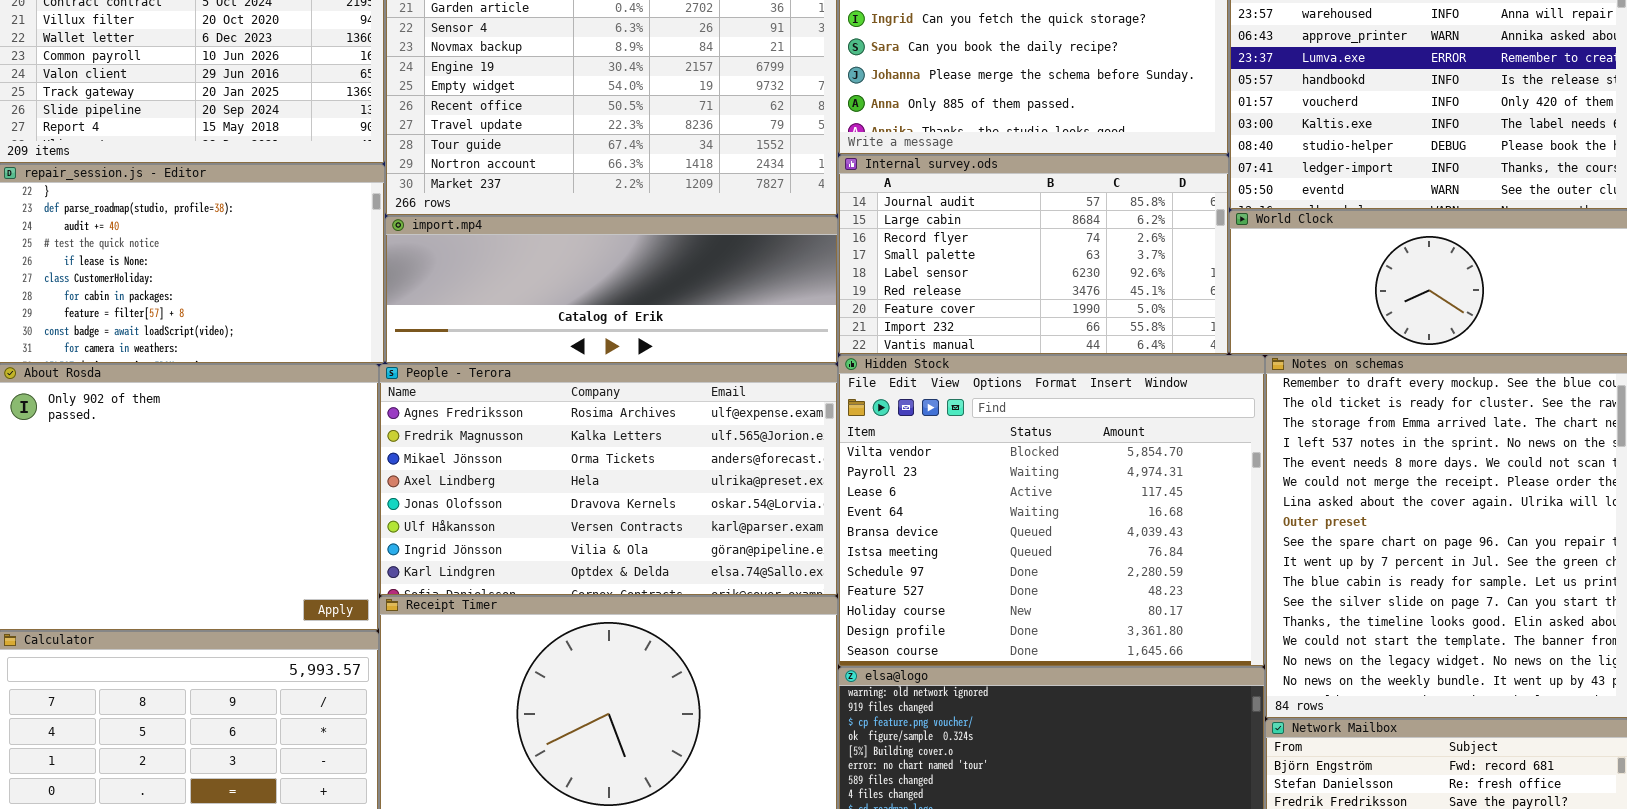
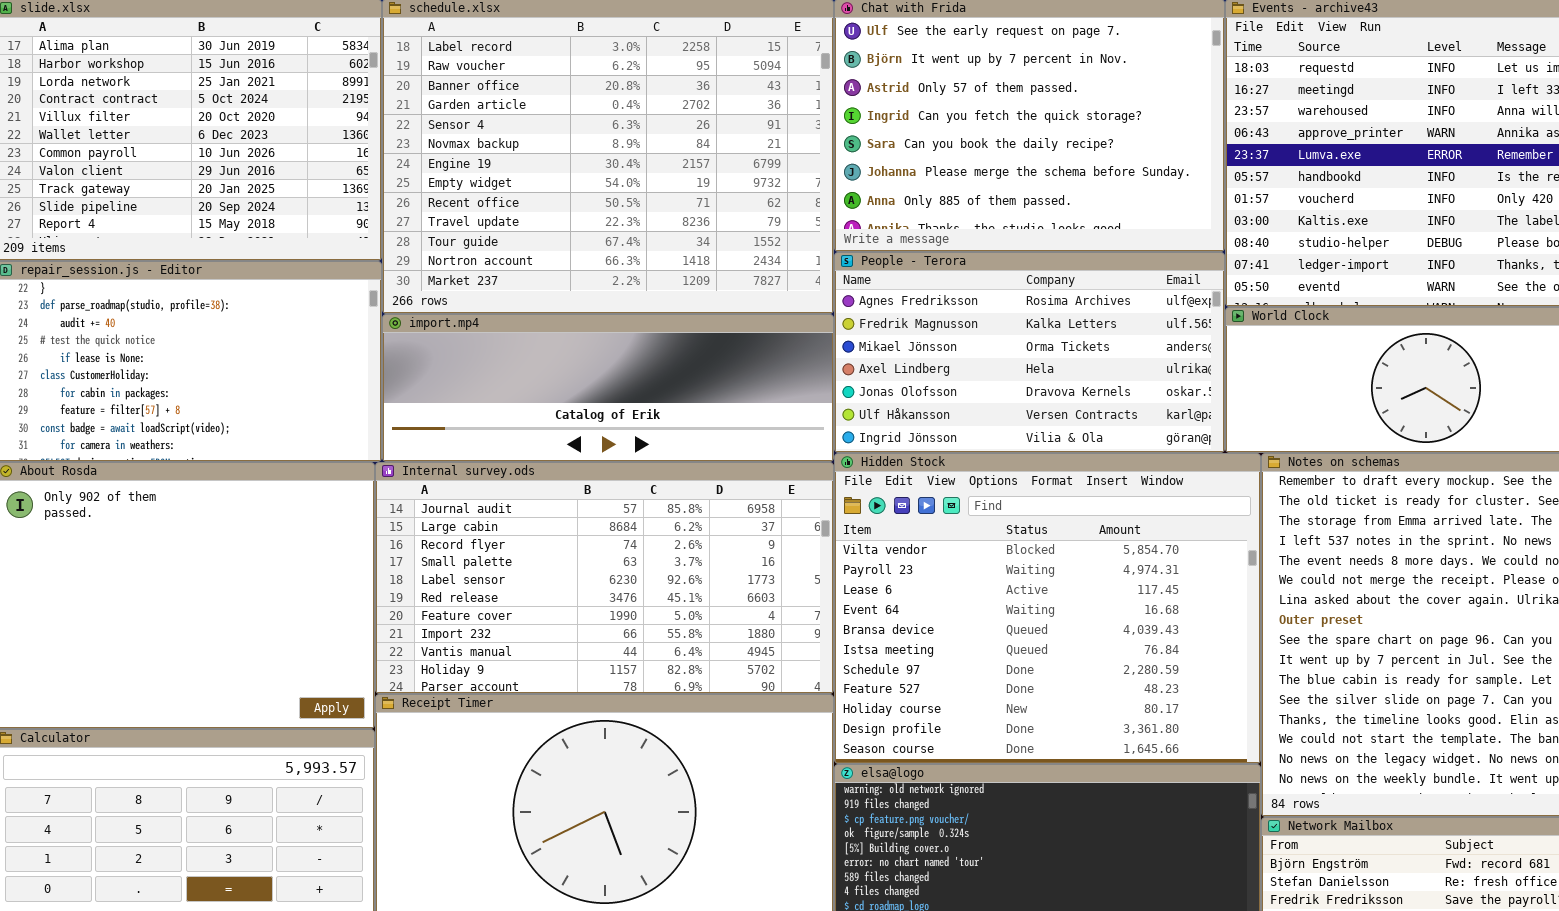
Internal survey.ods: [838,155,1229,355] -> [375,462,834,694], moved, resized
People - Terora: [379,364,838,596] -> [834,252,1225,453], moved, resized

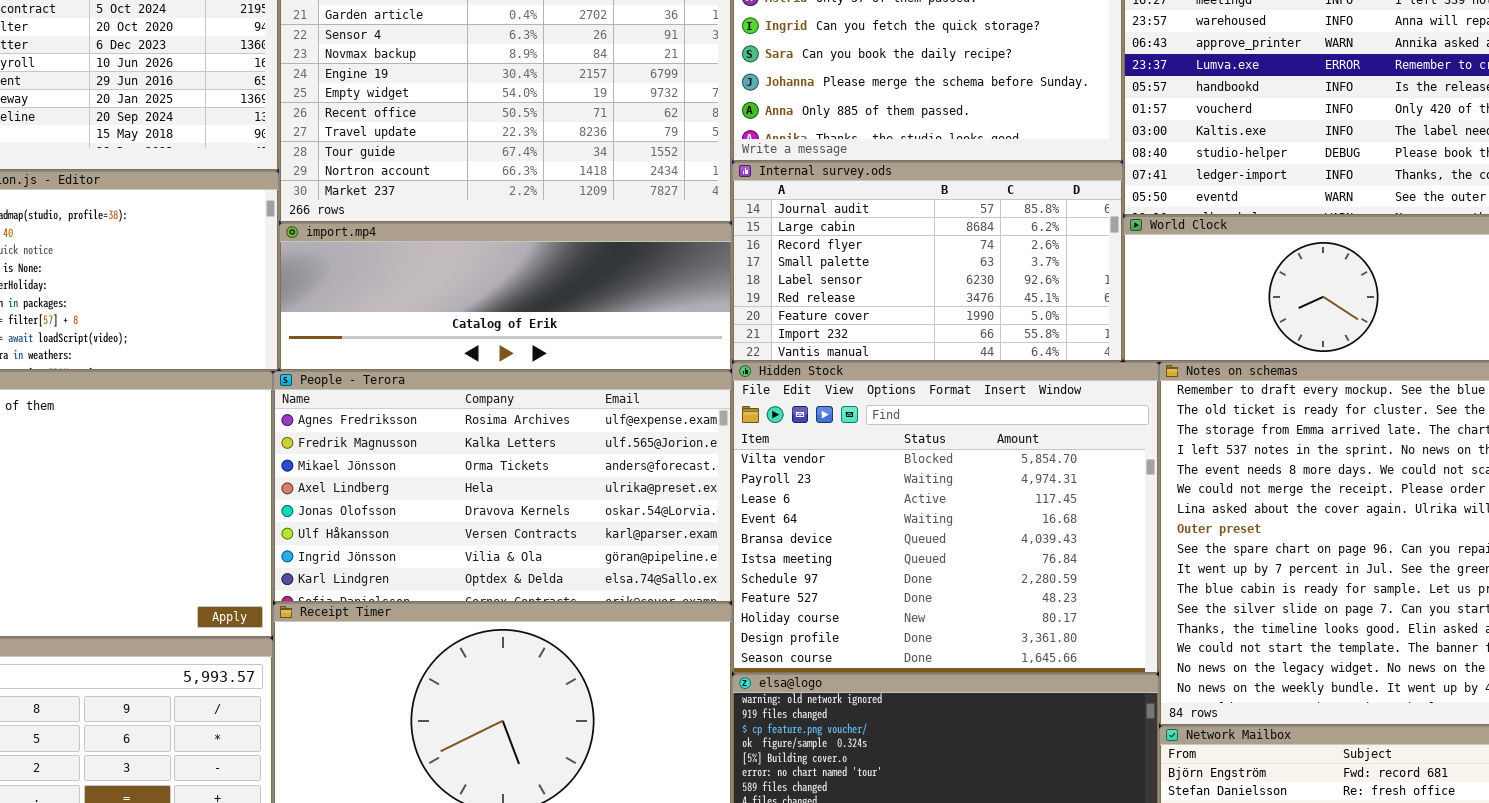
People - Terora: [834,252,1225,453] -> [273,371,732,603], moved, resized
Internal survey.ods: [375,462,834,694] -> [732,162,1123,362], moved, resized

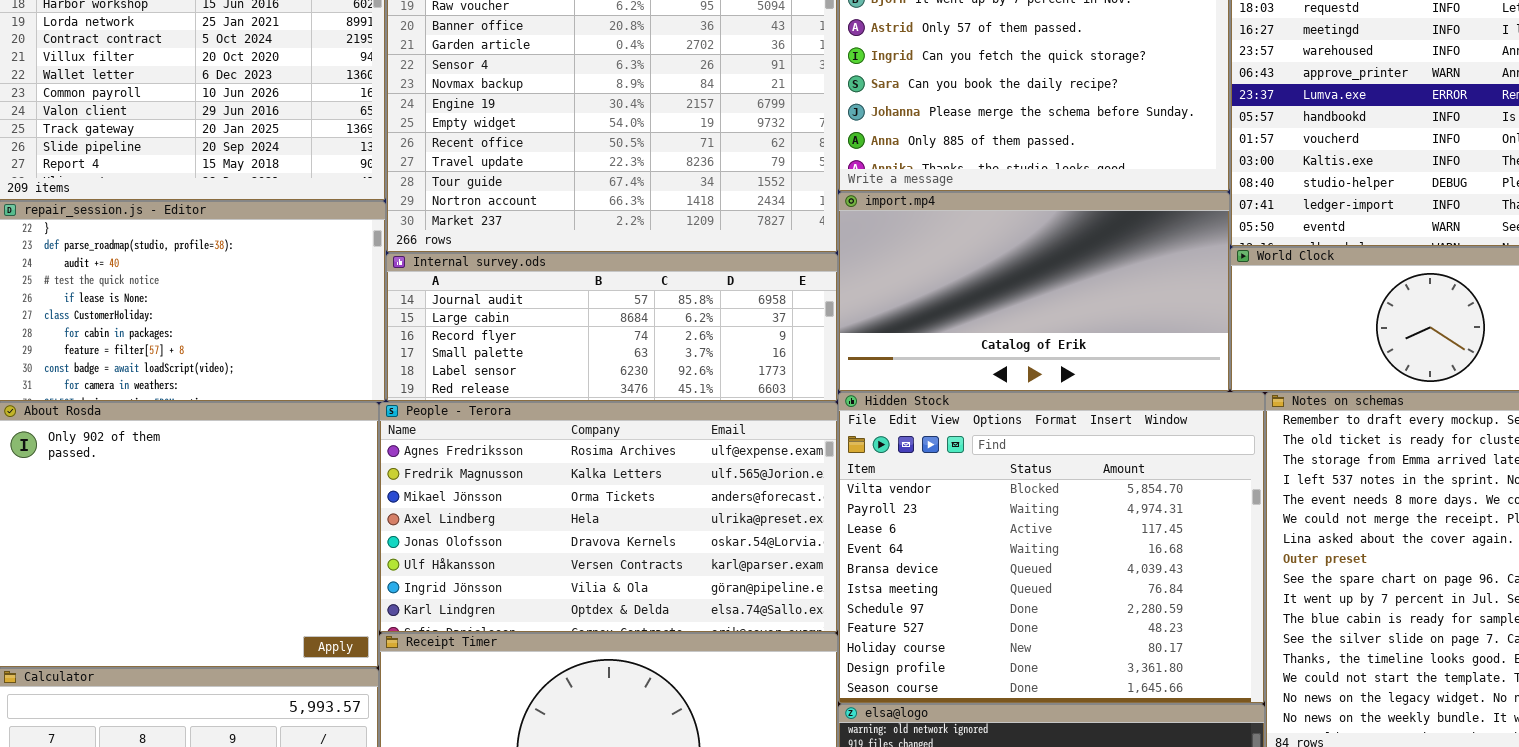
Internal survey.ods: [732,162,1123,362] -> [386,253,838,402], moved, resized
import.mp4: [279,223,732,371] -> [838,192,1230,392], moved, resized

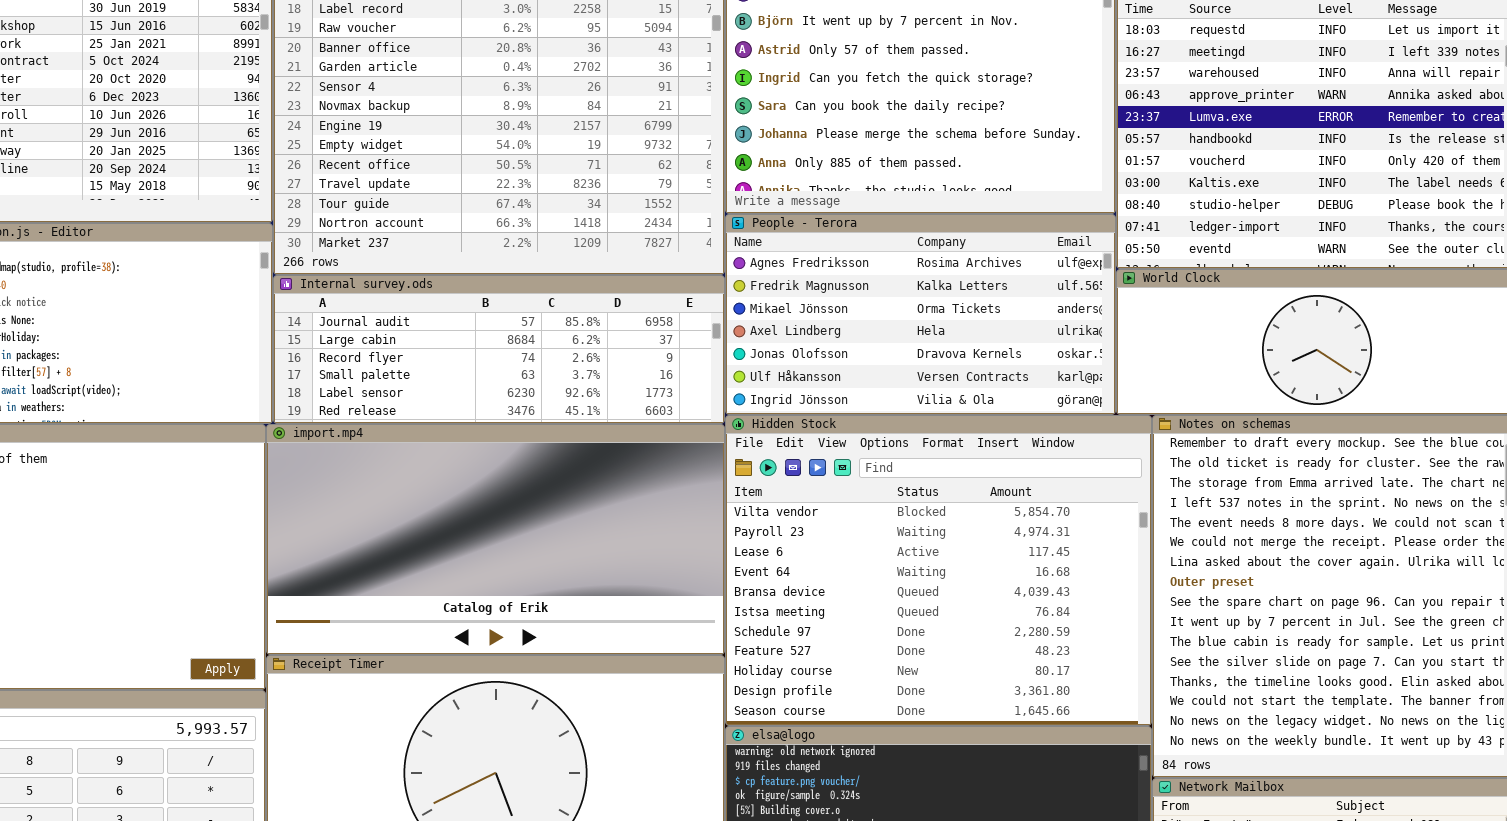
import.mp4: [838,192,1230,392] -> [266,424,725,655], moved, resized
People - Terora: [379,402,838,633] -> [725,214,1116,415], moved, resized

